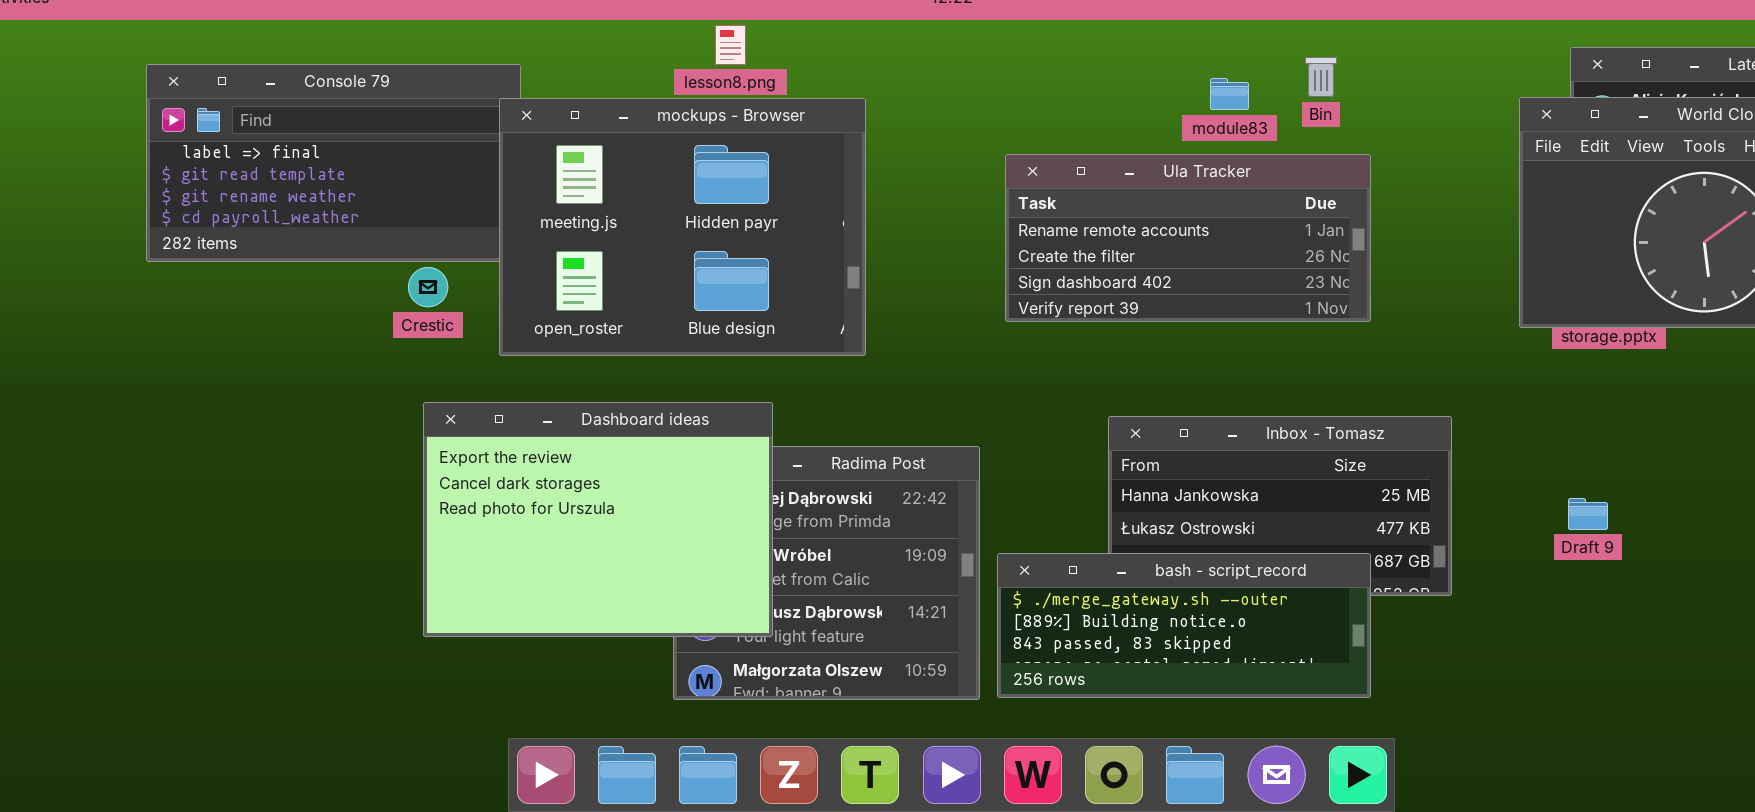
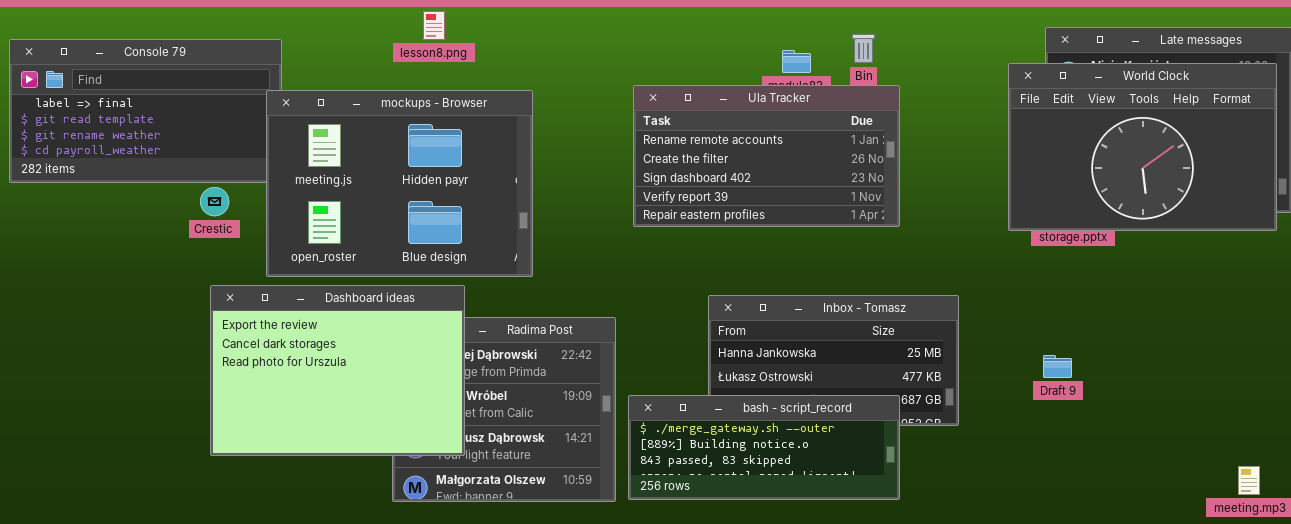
mockups - Browser: [499,98,866,356] -> [266,90,533,277], moved
Ula Tracker: [1005,154,1371,322] -> [633,85,900,227], resized

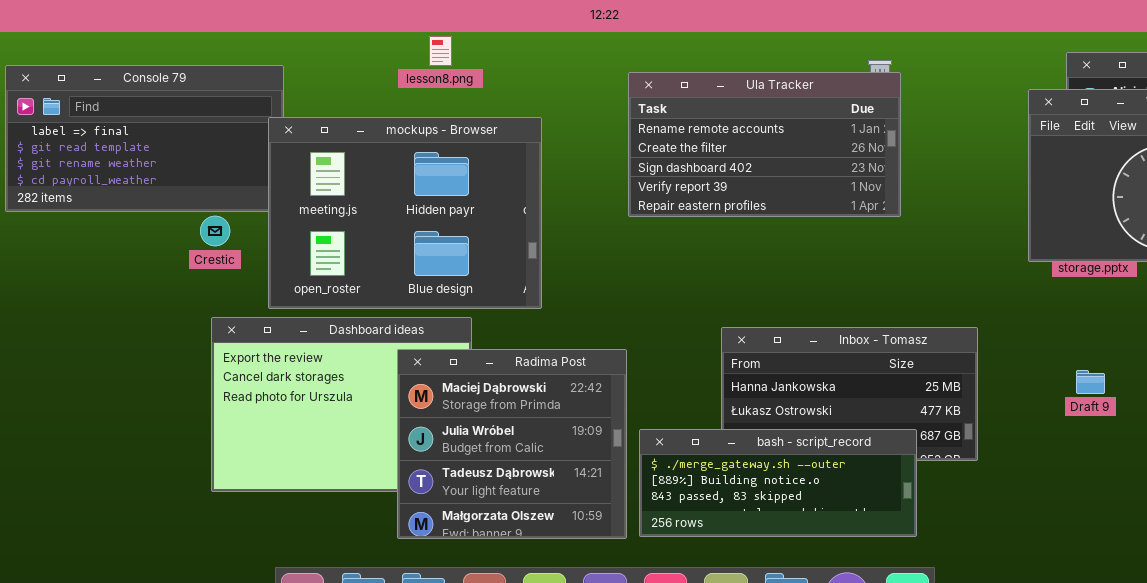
Ula Tracker: [633,85,900,227] -> [628,72,901,217], moved
Radima Post: [392,317,616,502] -> [397,349,627,539], raised
Draft 9: [1043,355,1072,378] -> [1076,370,1105,394], moved

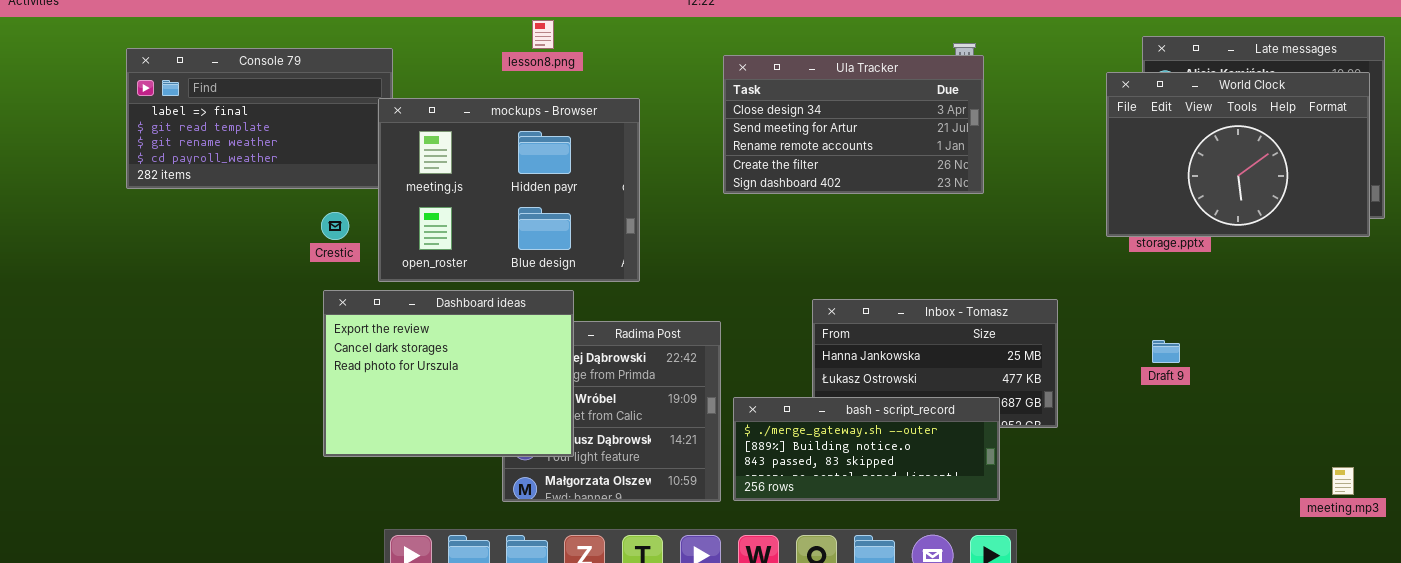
Ula Tracker: [628,72,901,217] -> [723,55,984,194], scrolled up 2 rows
Crestic: [200,216,230,246] -> [321,212,349,240], moved
Dashboard ideas: [211,317,472,492] -> [323,290,574,457], raised

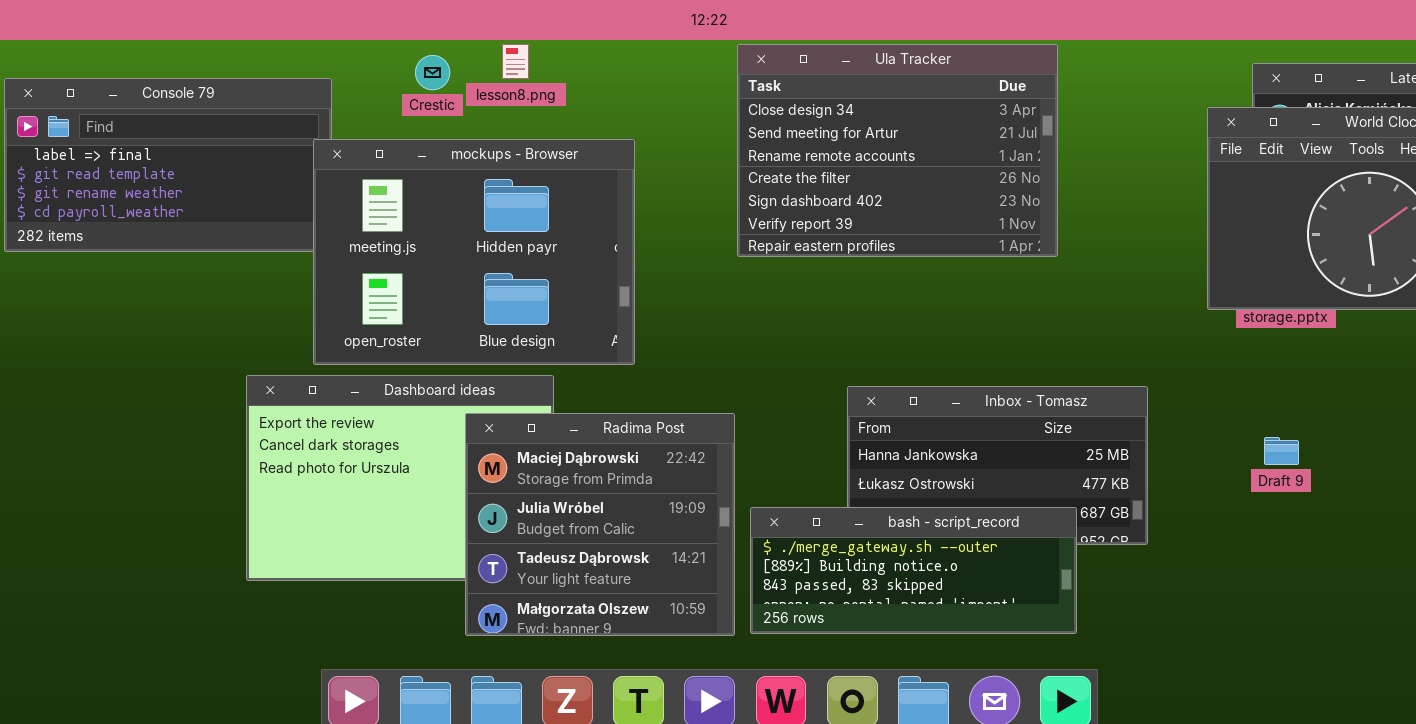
Ula Tracker: [723,55,984,194] -> [737,44,1058,257], resized
Crestic: [321,212,349,240] -> [415,55,450,90], moved
Radima Post: [502,321,721,502] -> [465,413,735,636], raised

